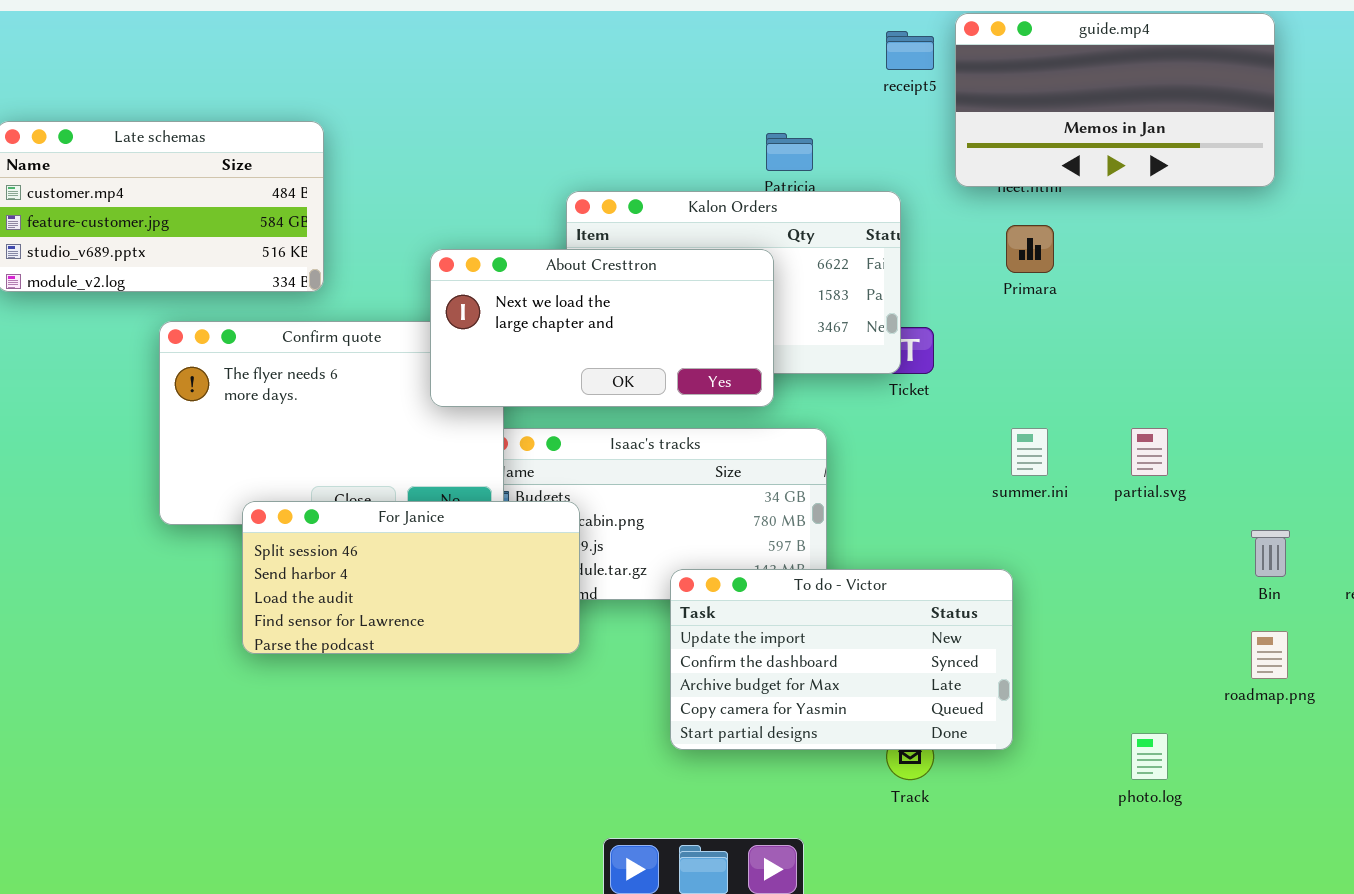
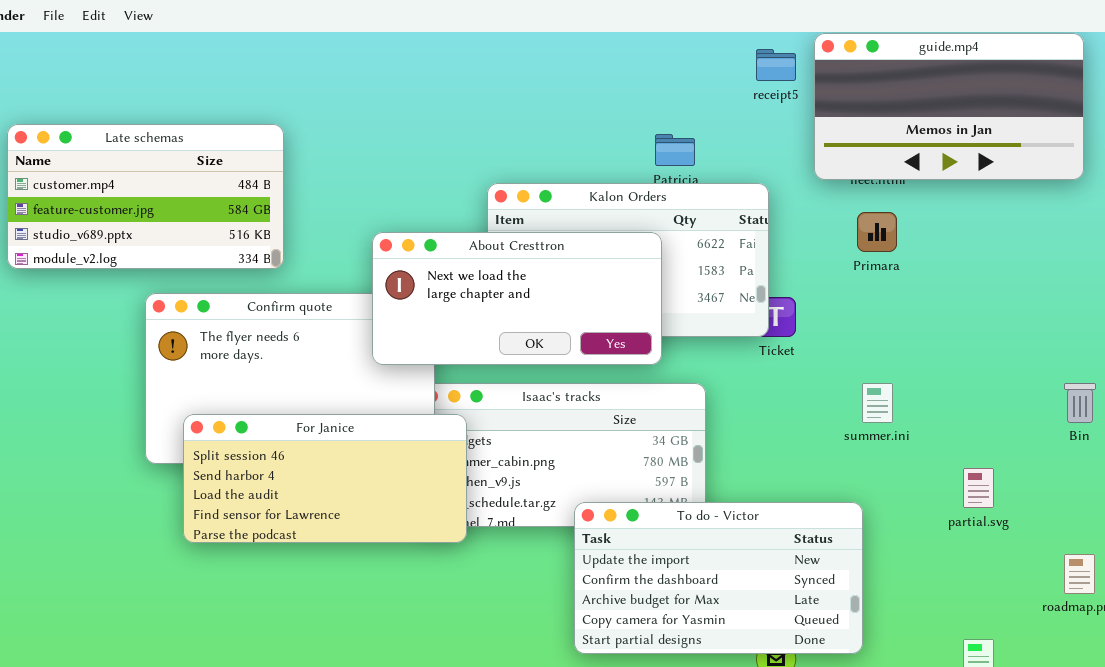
partial.svg: [1131,428,1168,476] -> [963,468,994,508], moved
For Janice: [242,501,580,654] -> [183,414,467,543], moved
Bin: [1251,530,1290,577] -> [1064,383,1096,423], moved

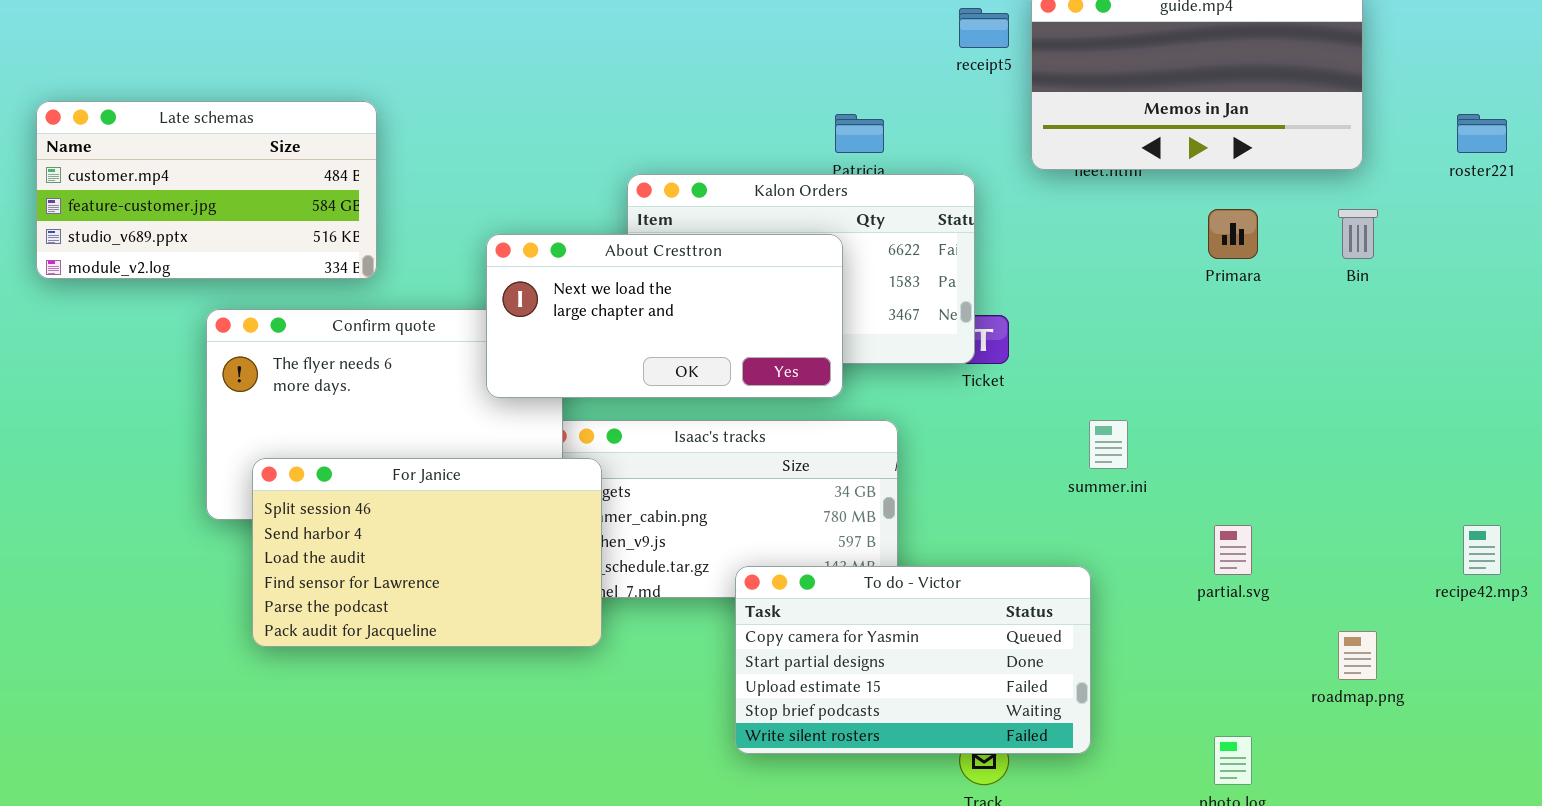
Primara: [857,212,897,252] -> [1208,209,1258,259], moved
Bin: [1064,383,1096,423] -> [1338,209,1378,259], moved
For Janice: [183,414,467,543] -> [252,458,602,647], resized
To do - Victor: [574,502,863,654] -> [735,566,1091,754], scrolled down 3 rows

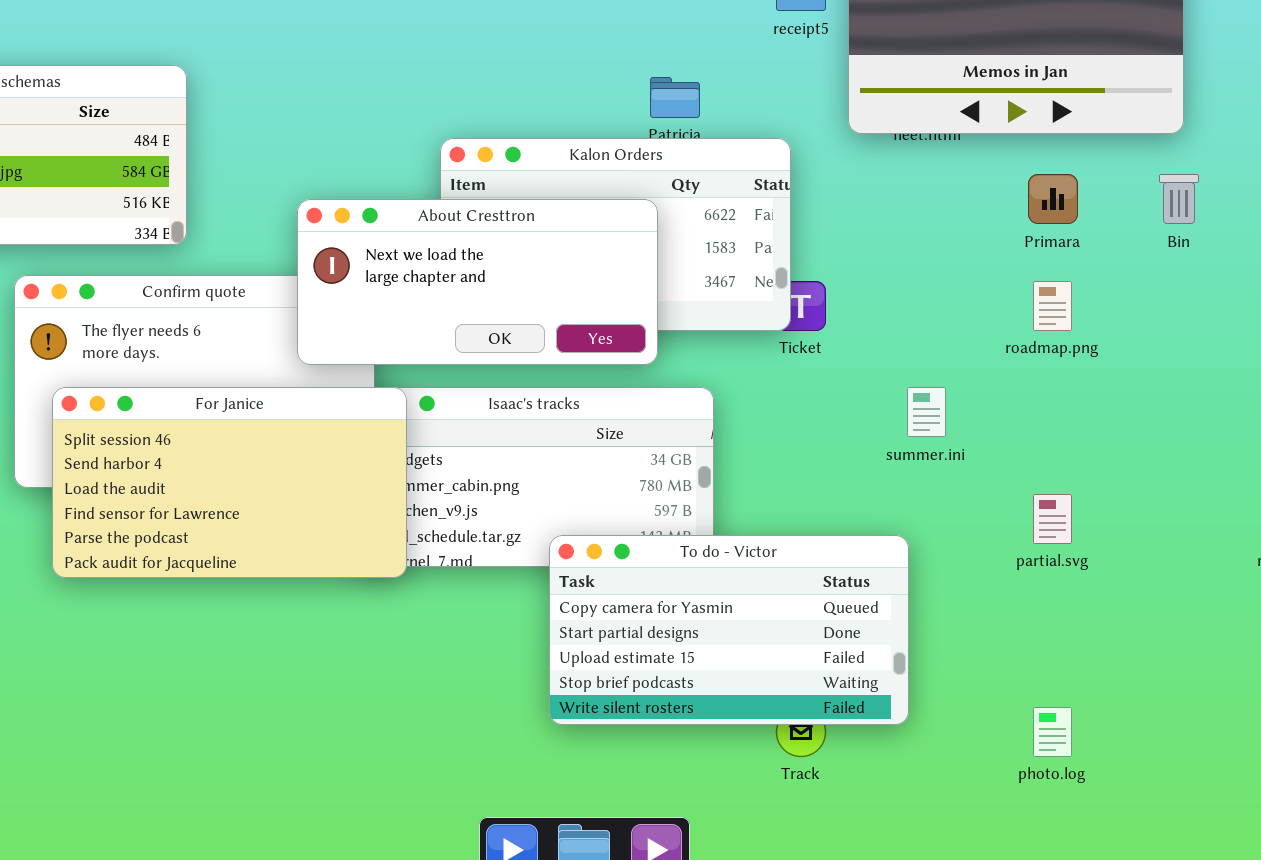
For Janice: [252,458,602,647] -> [52,387,407,578], moved
roadmap.png: [1338,631,1377,680] -> [1033,281,1072,331], moved

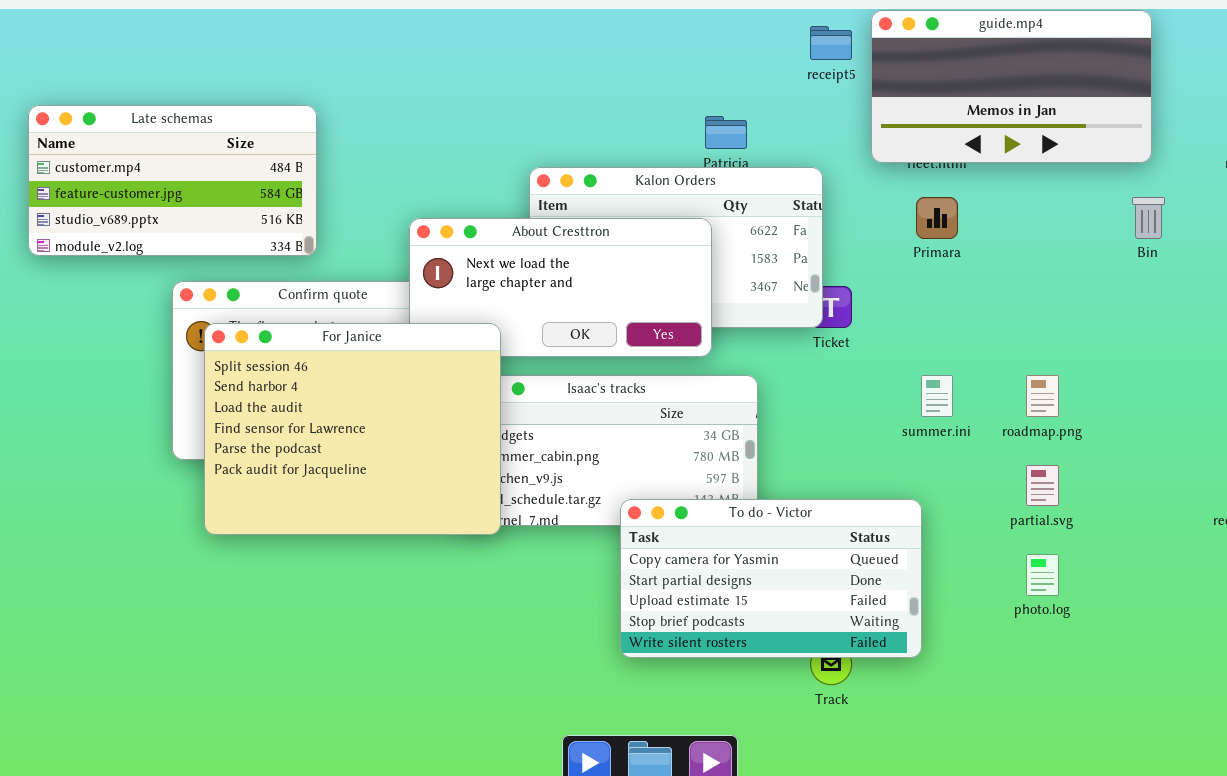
Primara: [1028,174,1078,224] -> [916,197,958,239], moved
roadmap.png: [1033,281,1072,331] -> [1026,375,1059,417], moved
For Janice: [52,387,407,578] -> [204,323,501,535], resized
photo.log: [1033,707,1072,757] -> [1026,554,1059,596], moved

